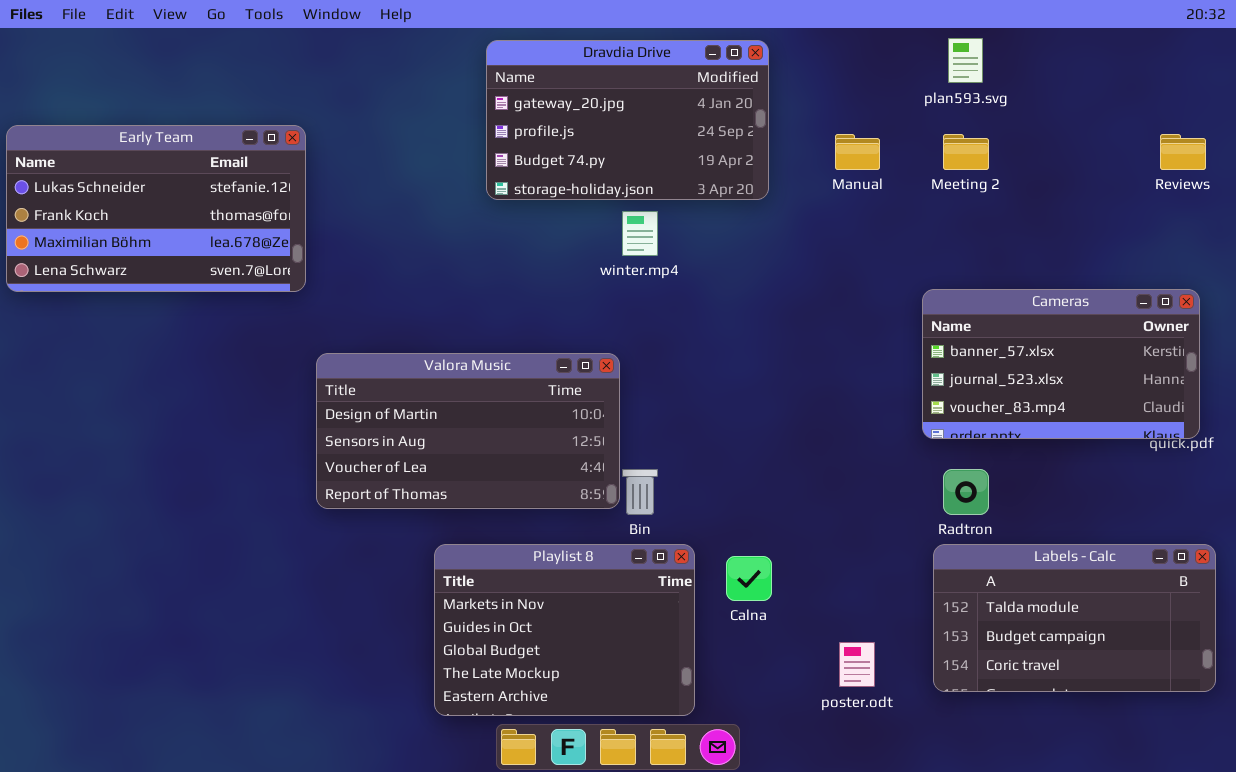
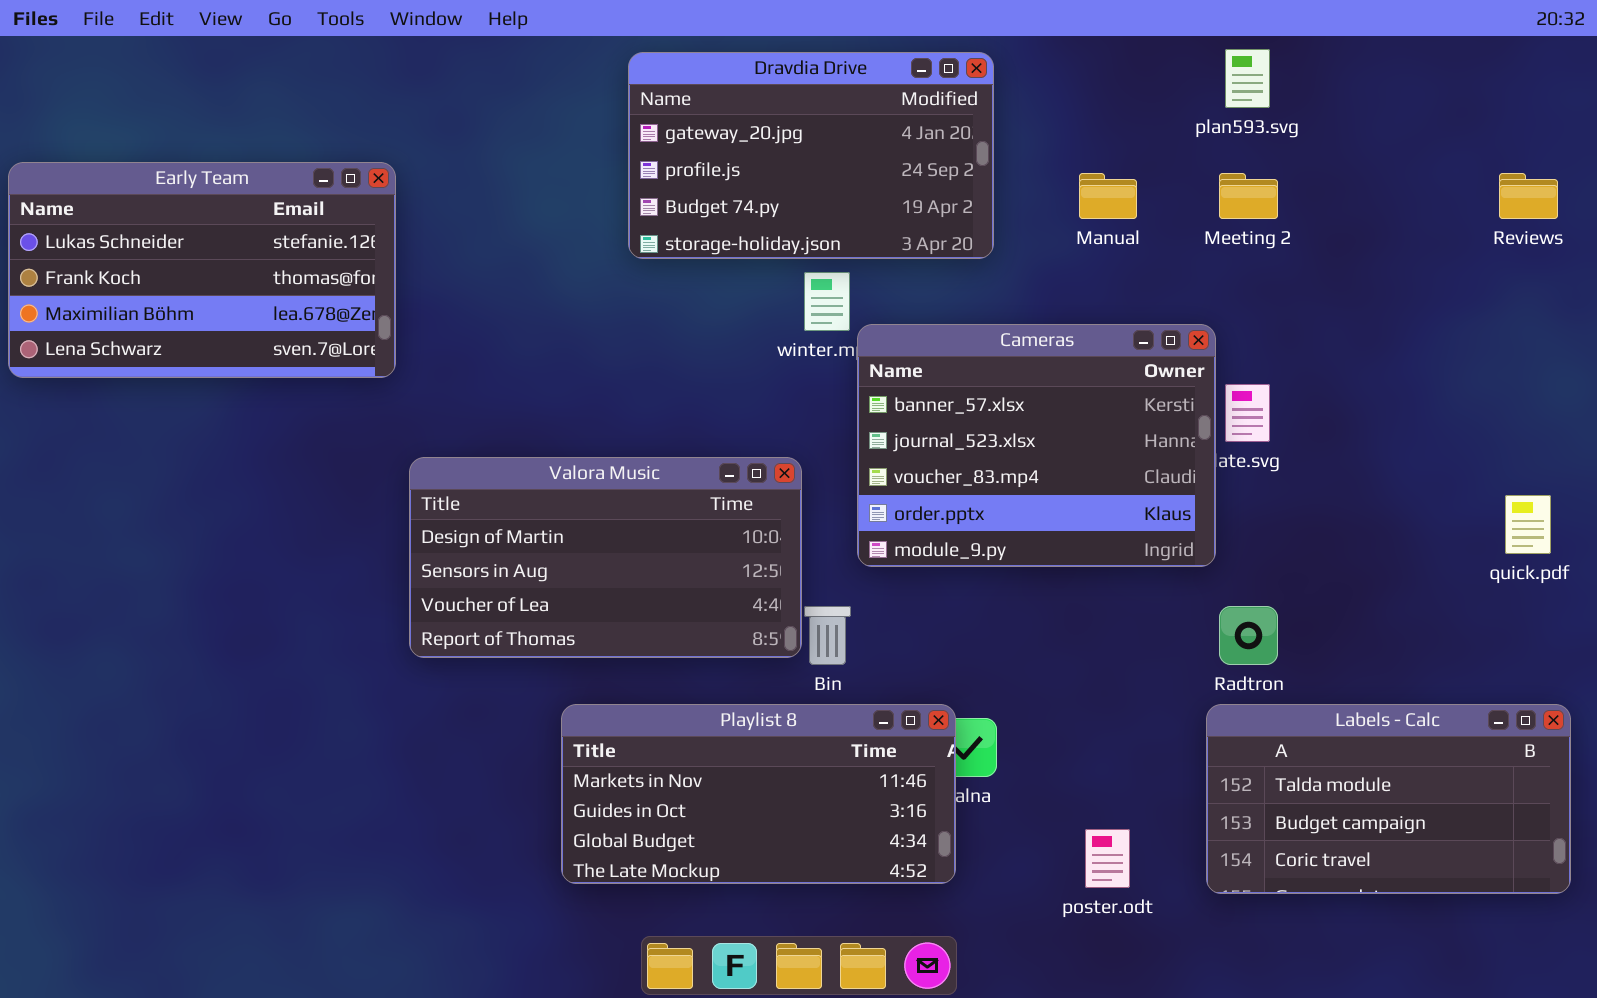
Cameras: [922,289,1200,439] -> [857,324,1216,567], moved, resized
Playlist 8: [434,544,695,716] -> [561,704,956,884], resized

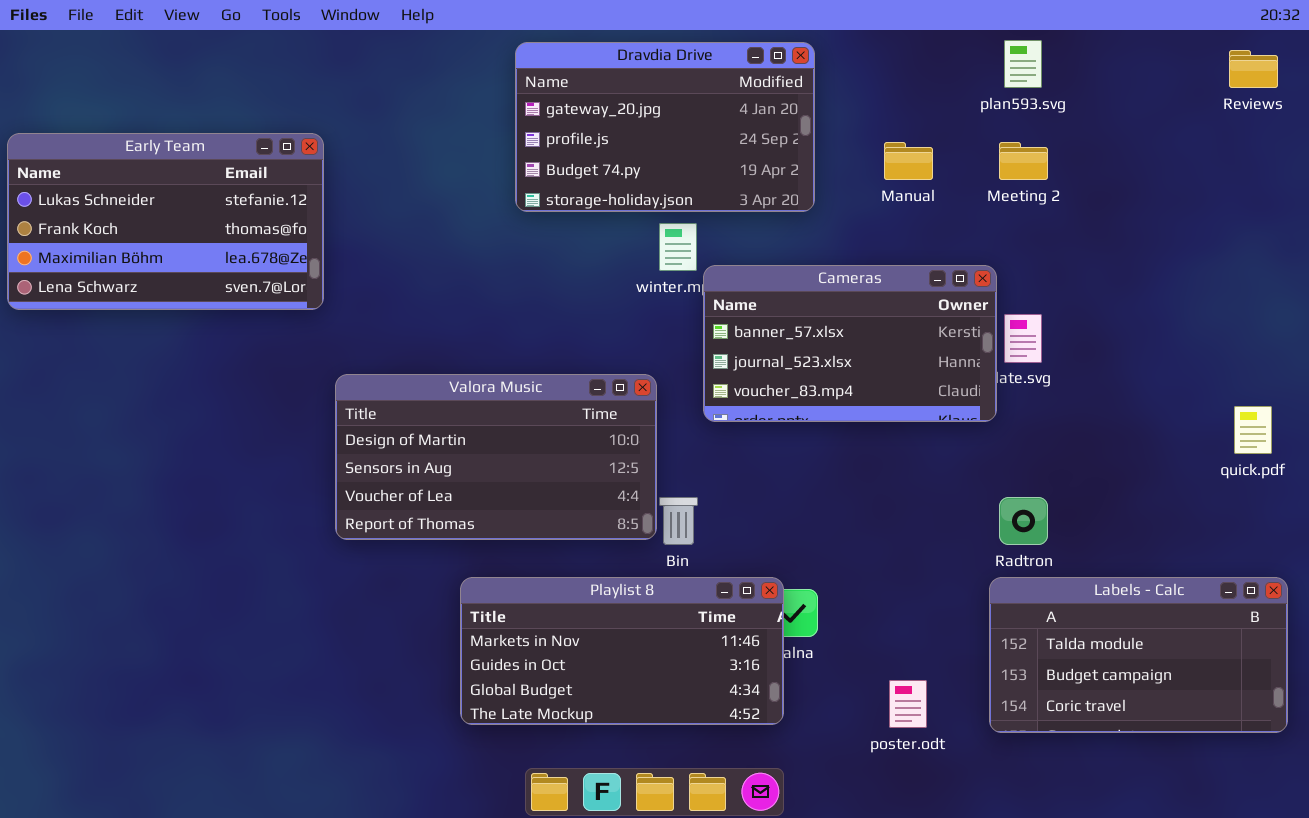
Reviews: [1499,173,1558,219] -> [1229,50,1278,88], moved
Cameras: [857,324,1216,567] -> [703,265,997,422], resized

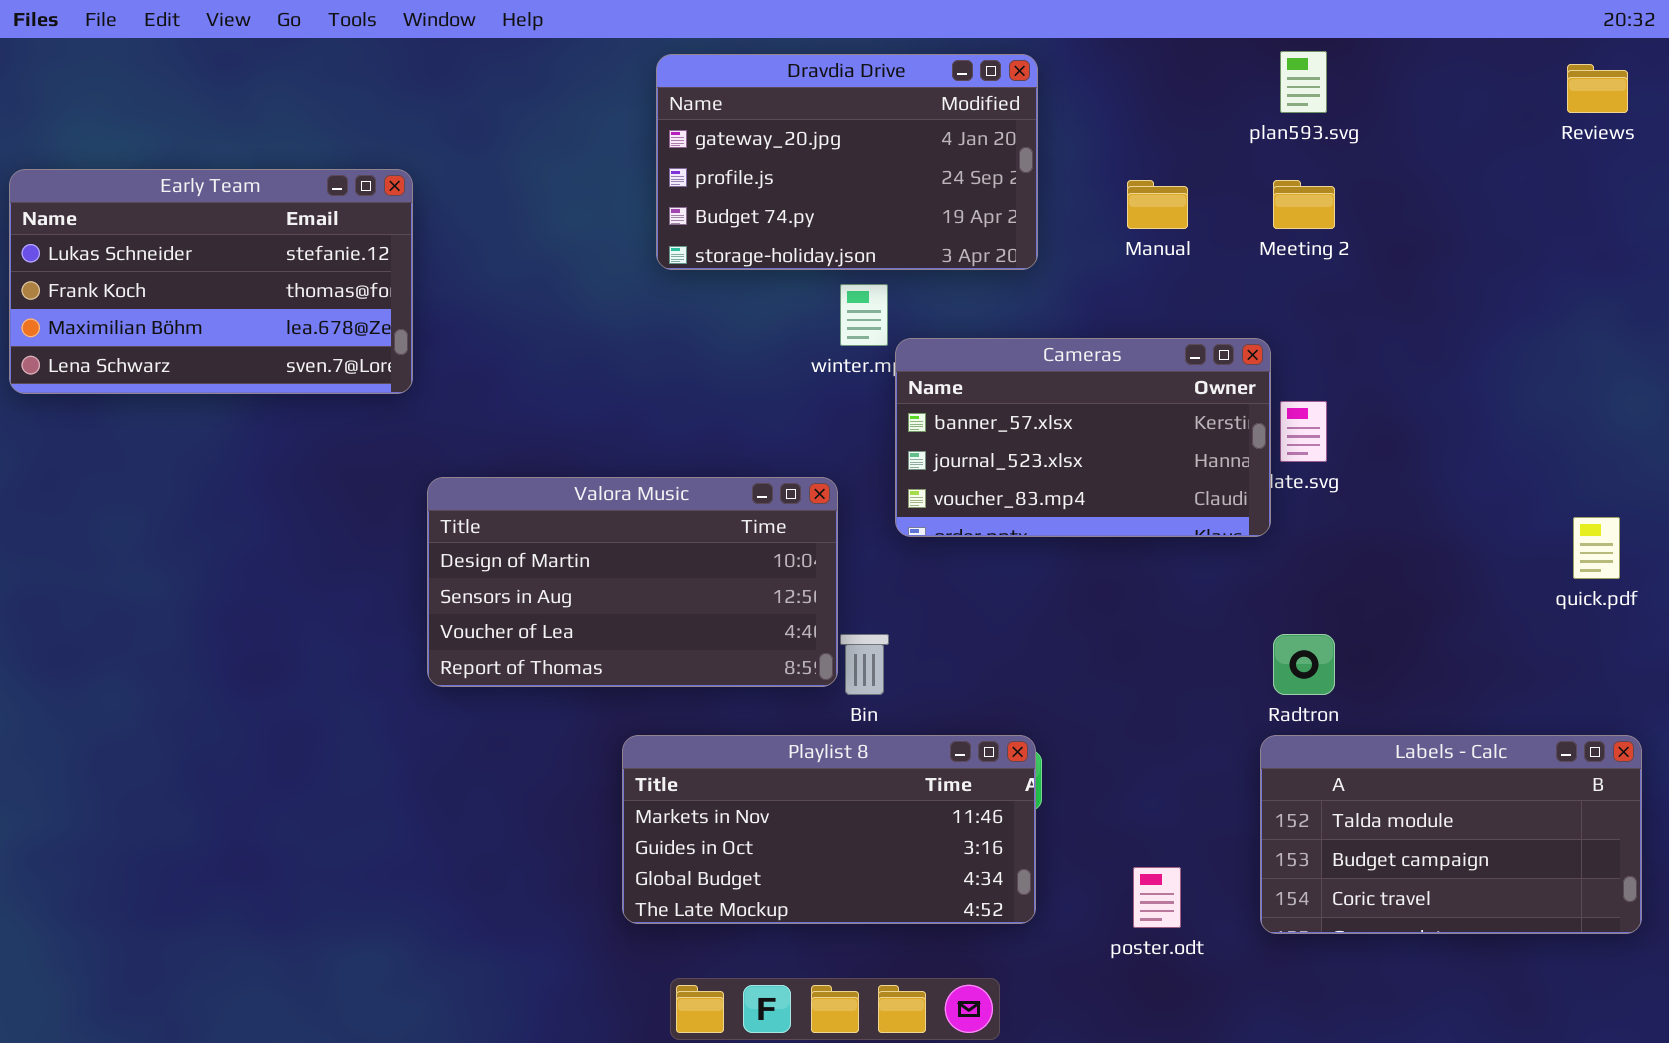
Playlist 8: [460,577,784,725] -> [622,735,1036,924], moved

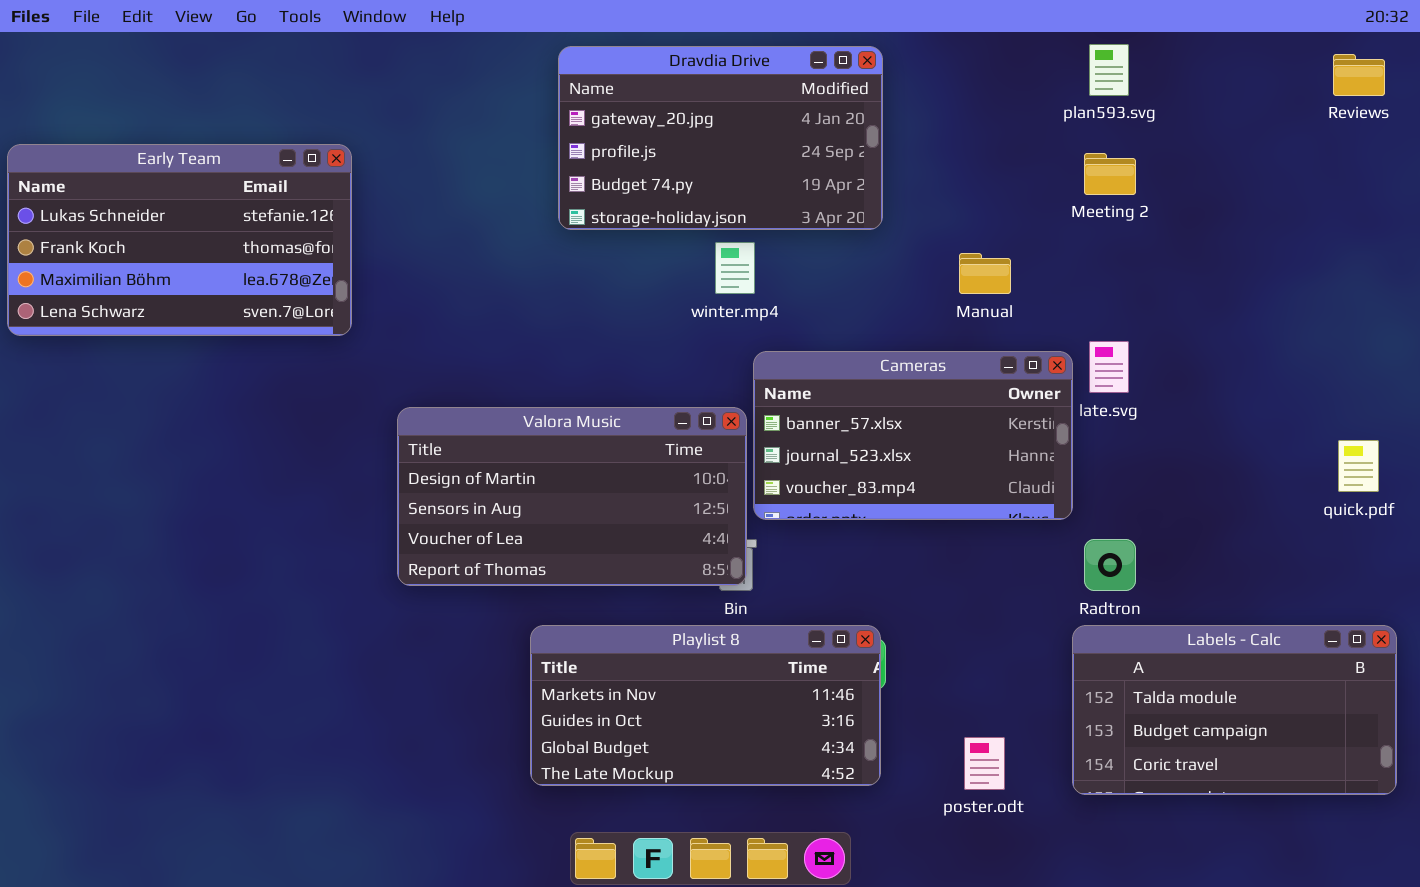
Manual: [1127,180,1188,229] -> [959,253,1011,294], moved
Cameras: [895,338,1271,537] -> [753,351,1073,520], moved
Valora Music: [427,477,838,687] -> [397,407,747,586], moved

